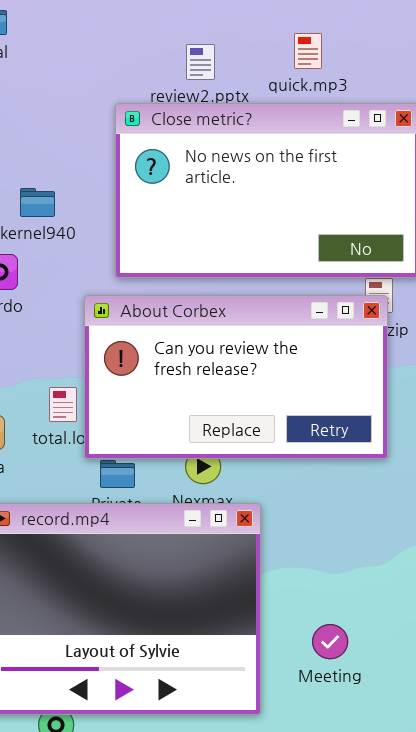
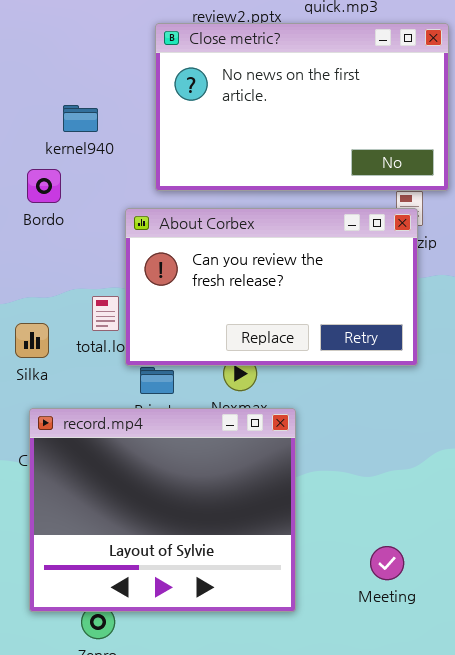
Meeting: [312,624,348,659] -> [370,546,404,580], moved

